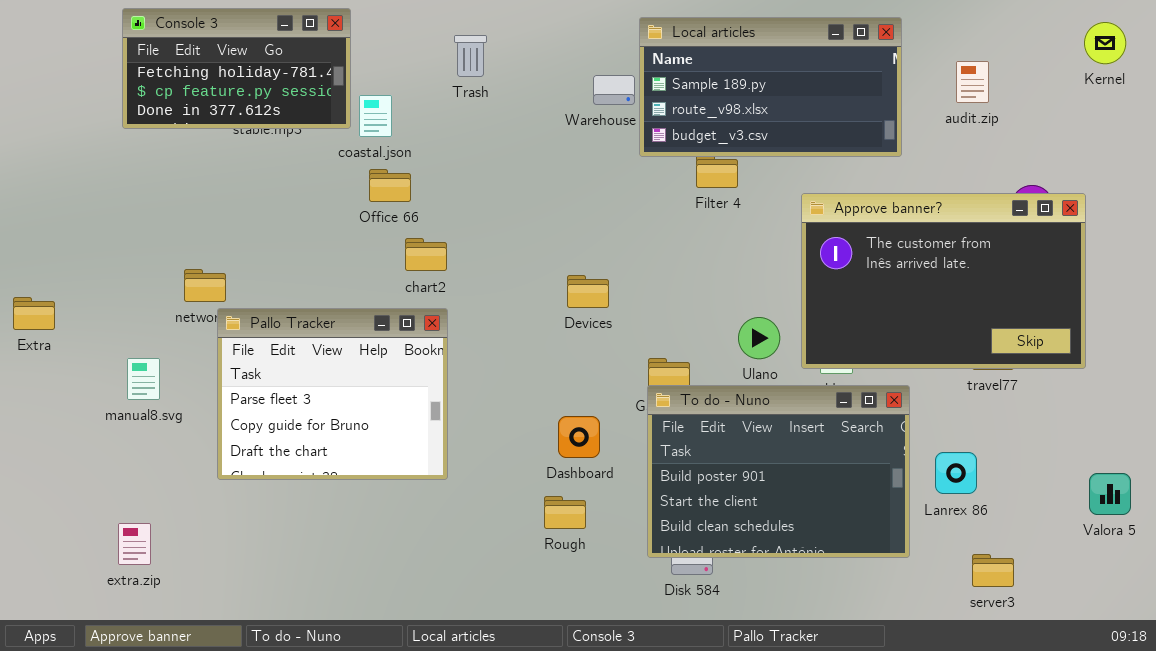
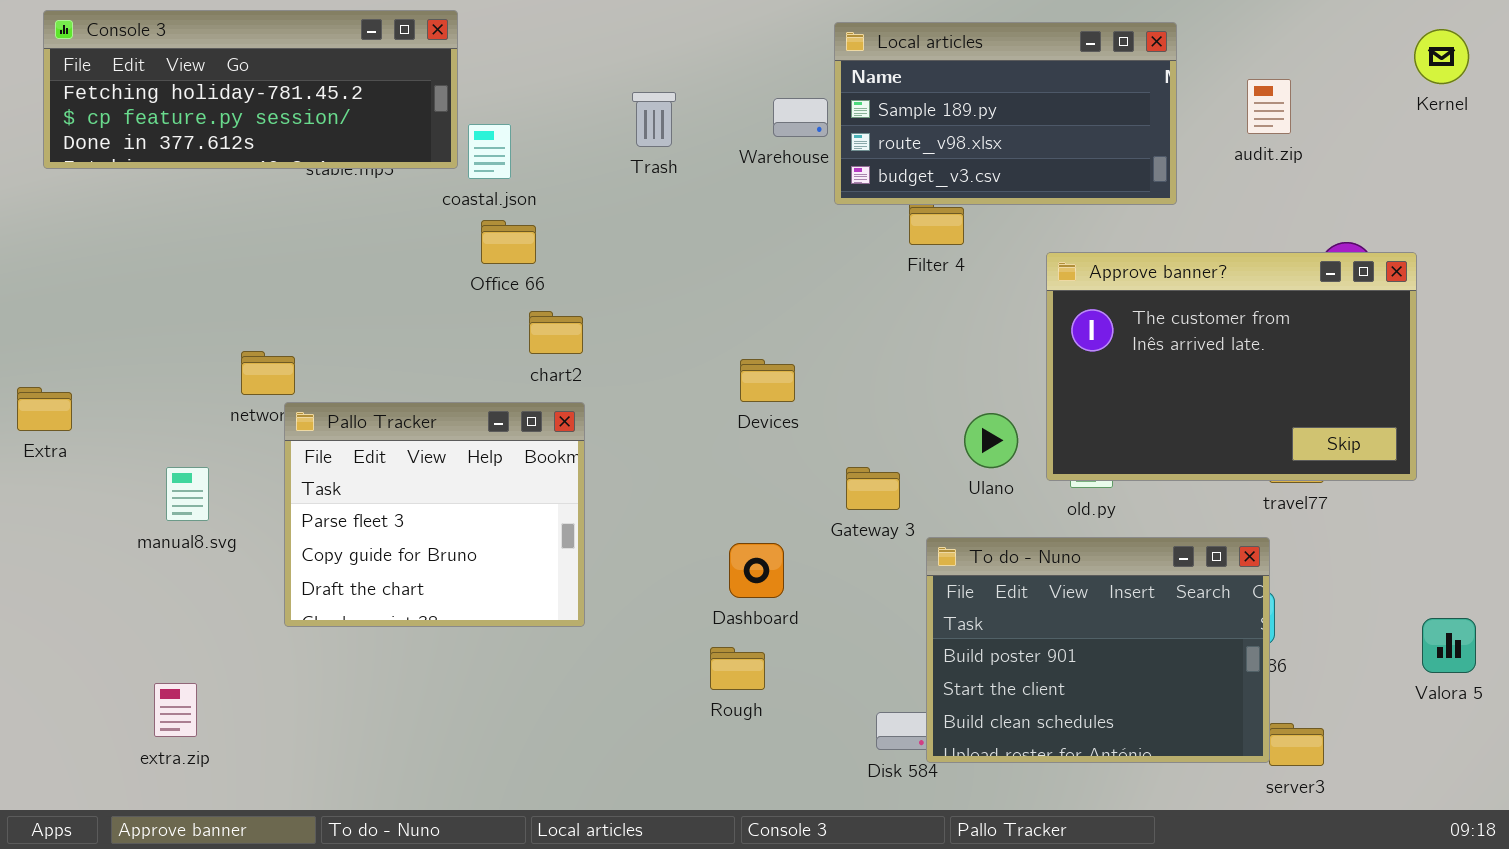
Console 3: [122,8,351,129] -> [43,10,458,169], resized
Trash: [454,35,487,77] -> [632,92,676,147], moved
To do - Nuno: [647,385,910,558] -> [926,537,1270,763], moved

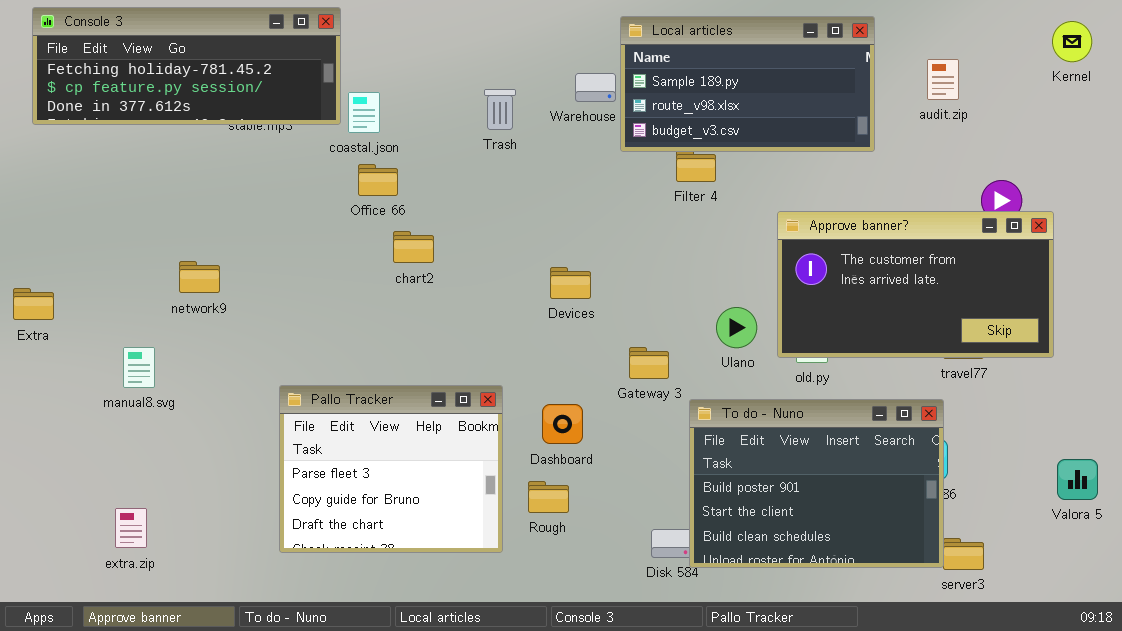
Trash: [632,92,676,147] -> [484,89,516,130], moved
Approve banner?: [1046,252,1417,481] -> [777,211,1054,358], resized
Pallo Tracker: [284,402,585,627] -> [279,385,503,553], moved

